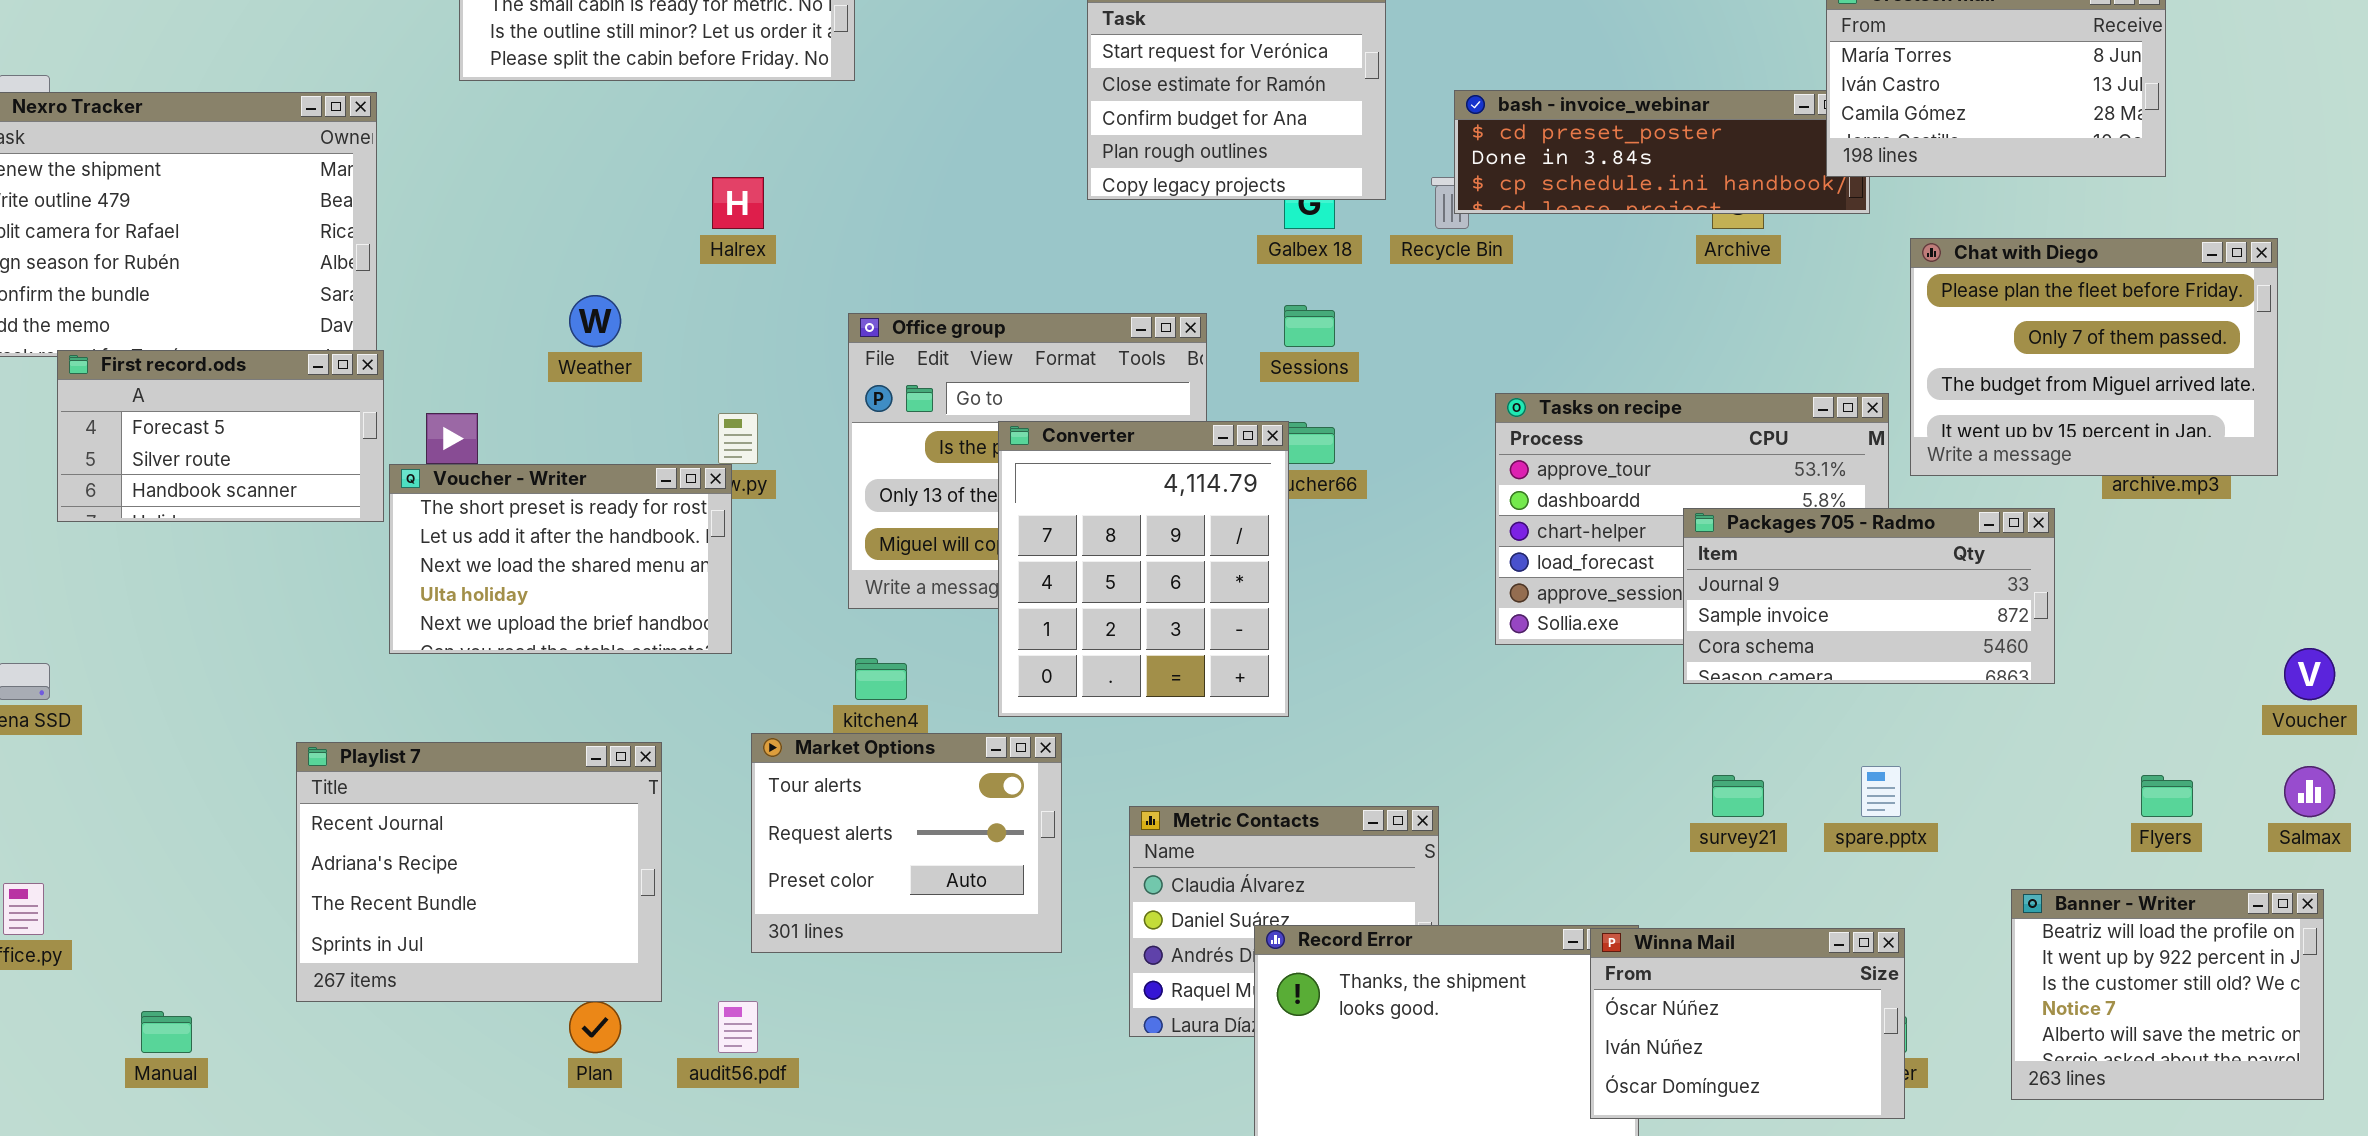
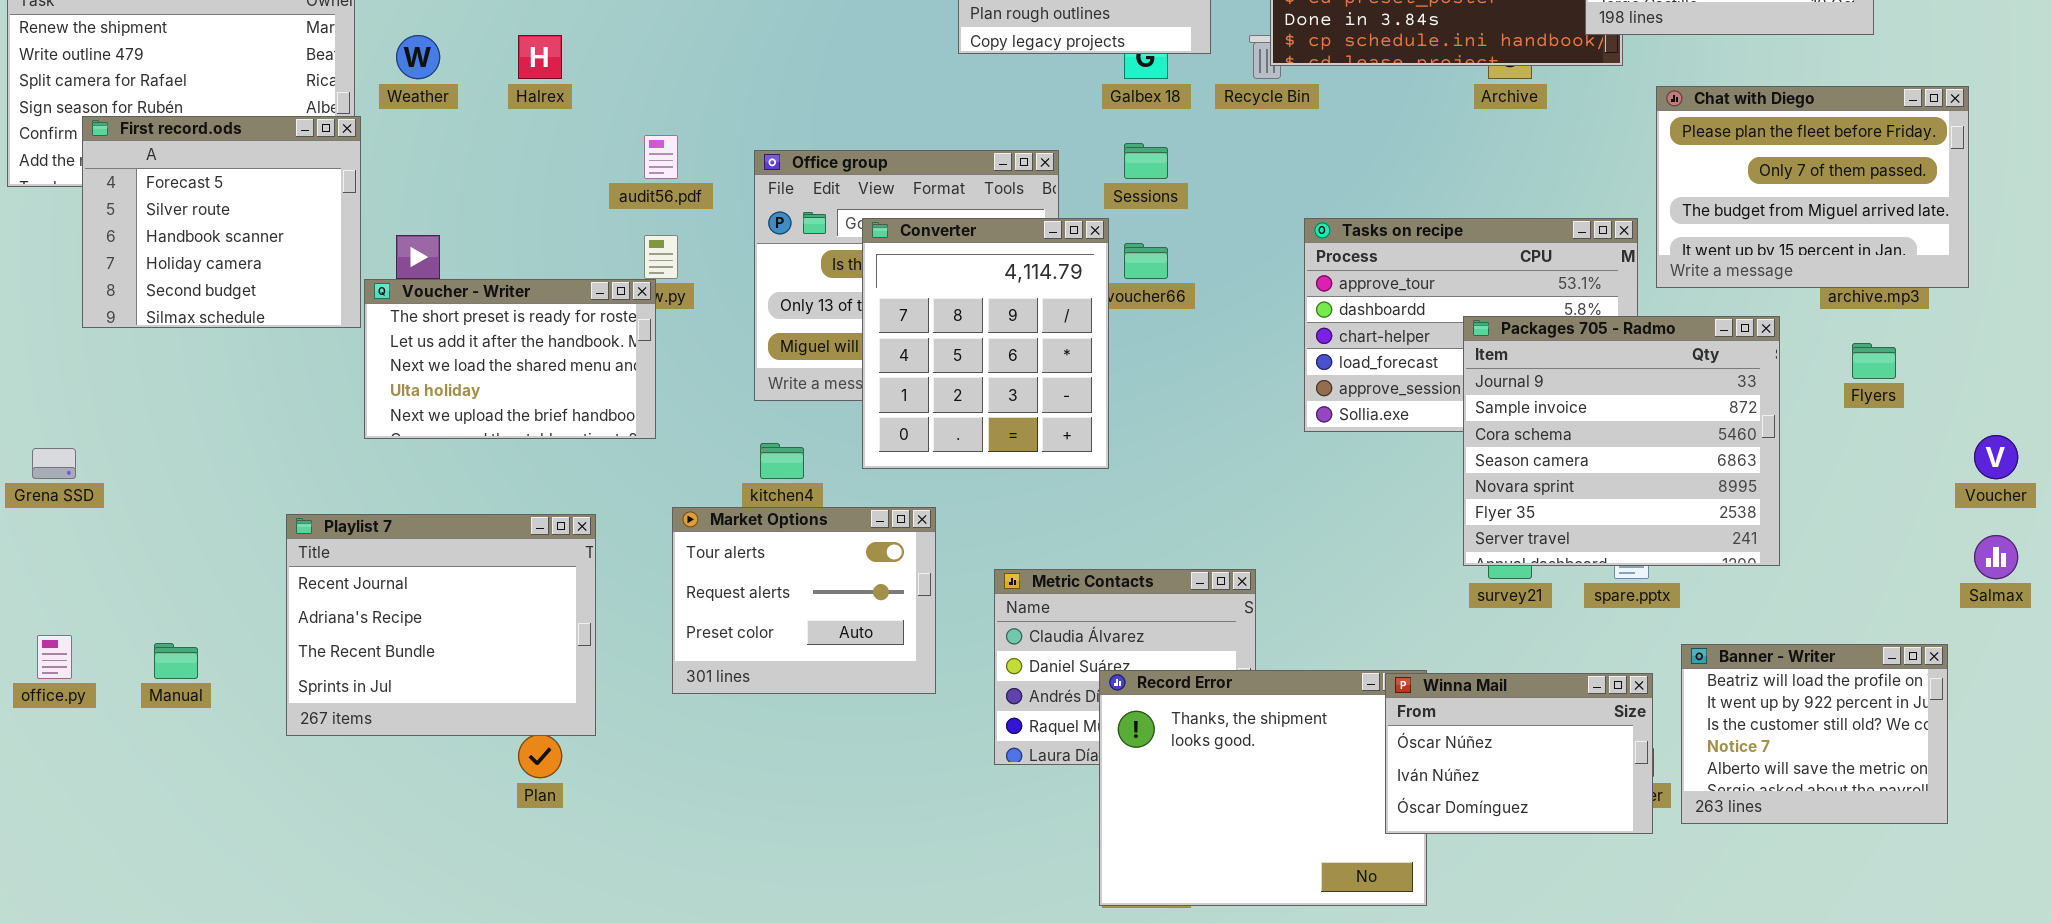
Halrex: [712,177,764,229] -> [518,35,562,79], moved
Weather: [569,295,621,347] -> [396,35,440,79], moved
First record.ods: [57,350,384,522] -> [82,116,361,328], resized
Converter: [998,421,1289,717] -> [862,218,1109,469], moved
Packages 705 - Radmo: [1683,508,2055,684] -> [1463,316,1780,566], resized
Flyers: [2141,775,2193,817] -> [1852,343,1896,379], moved
Banner - Writer: [2011,889,2324,1100] -> [1681,644,1948,824], moved
audit56.pdf: [718,1001,758,1053] -> [644,135,678,179], moved
Manual: [141,1011,192,1053] -> [154,643,198,679], moved

